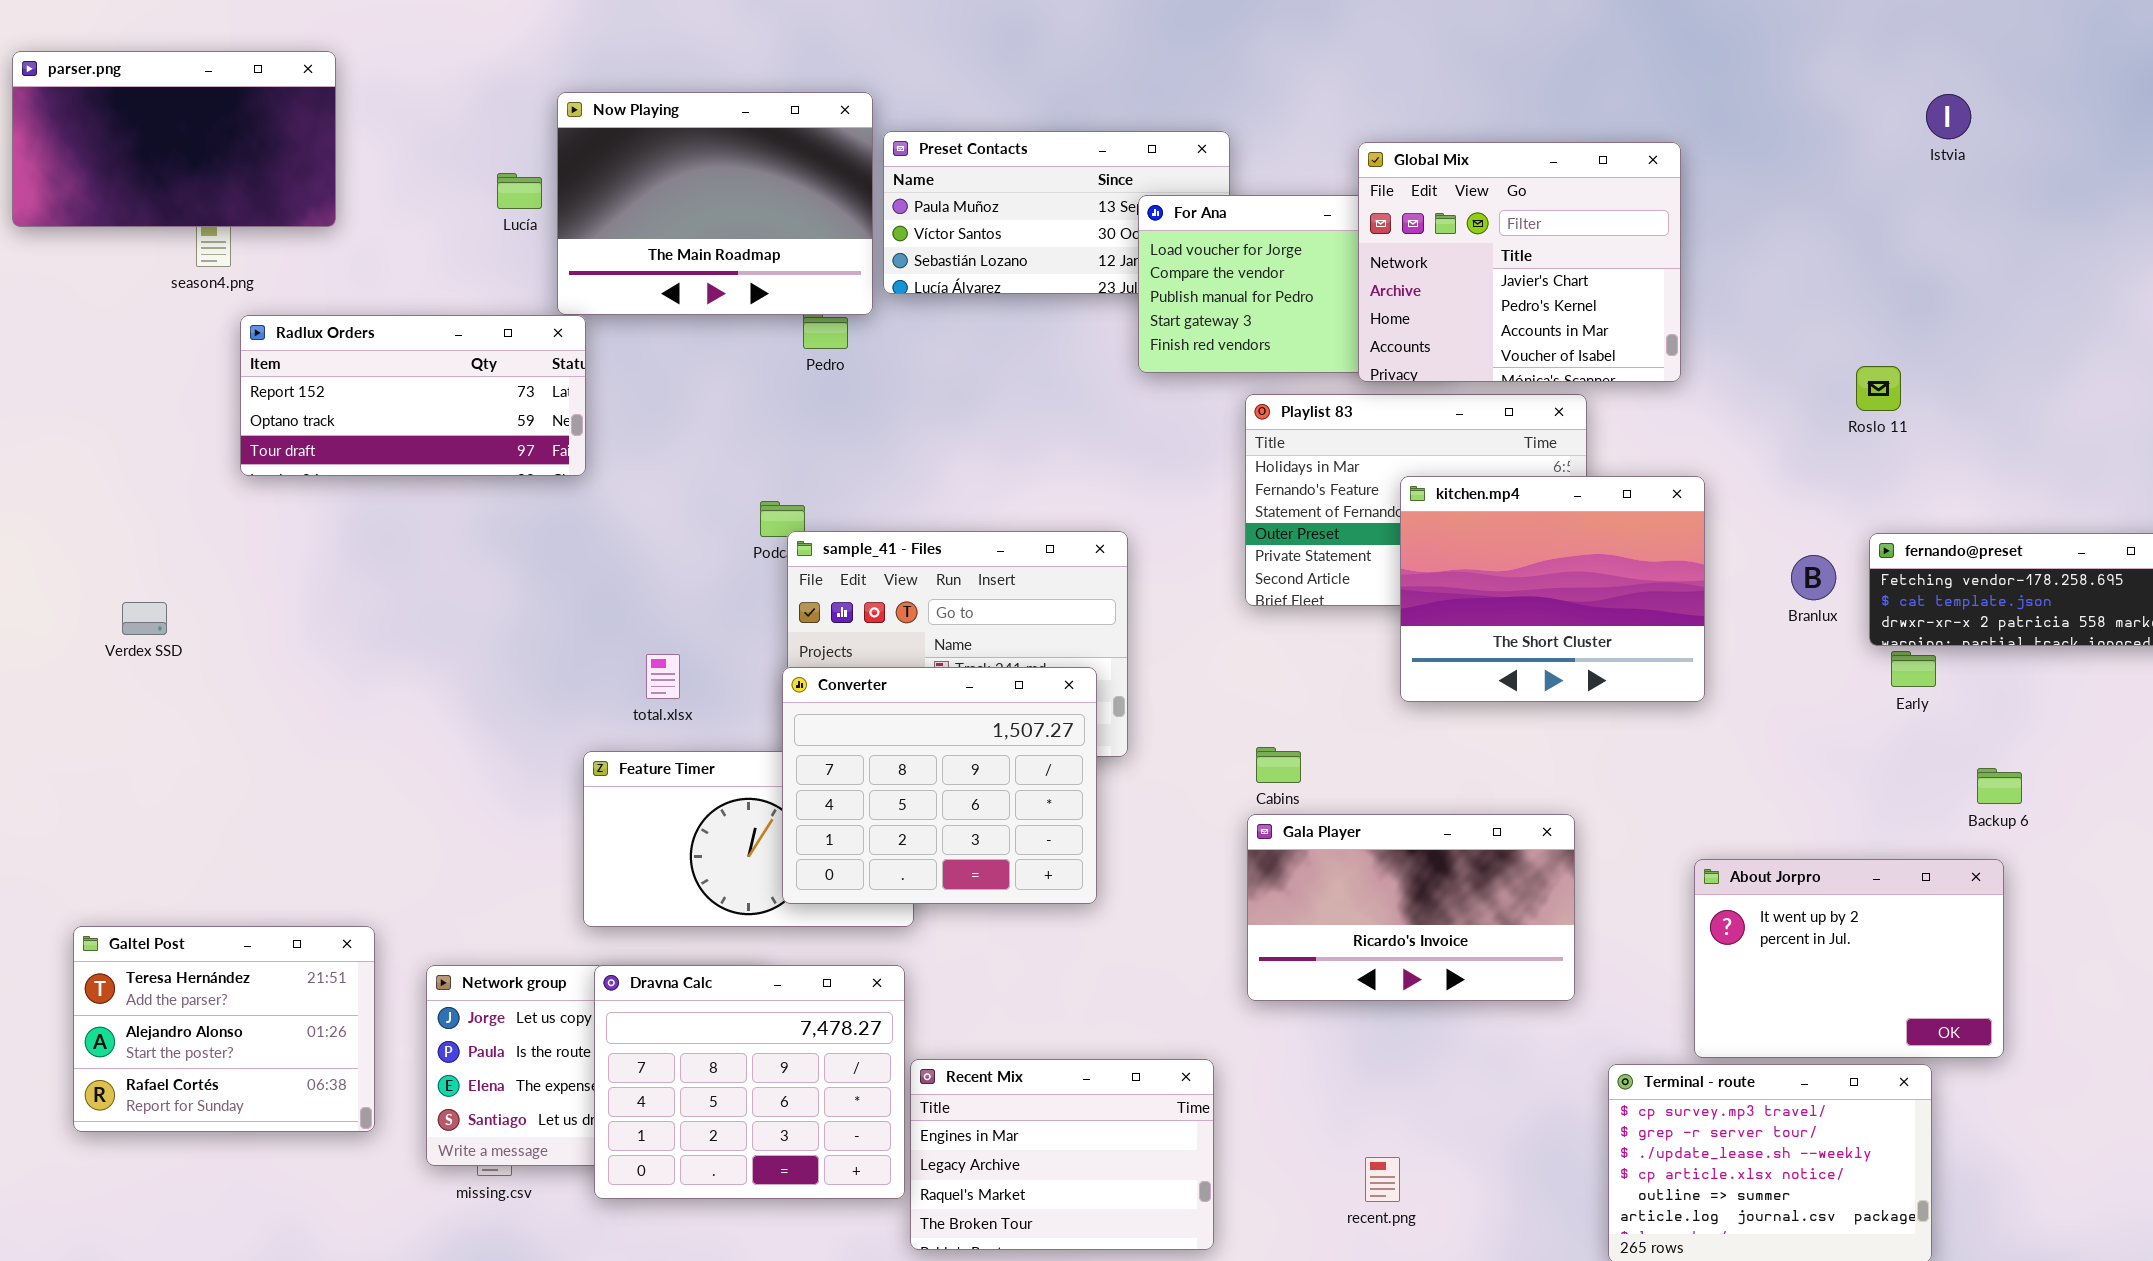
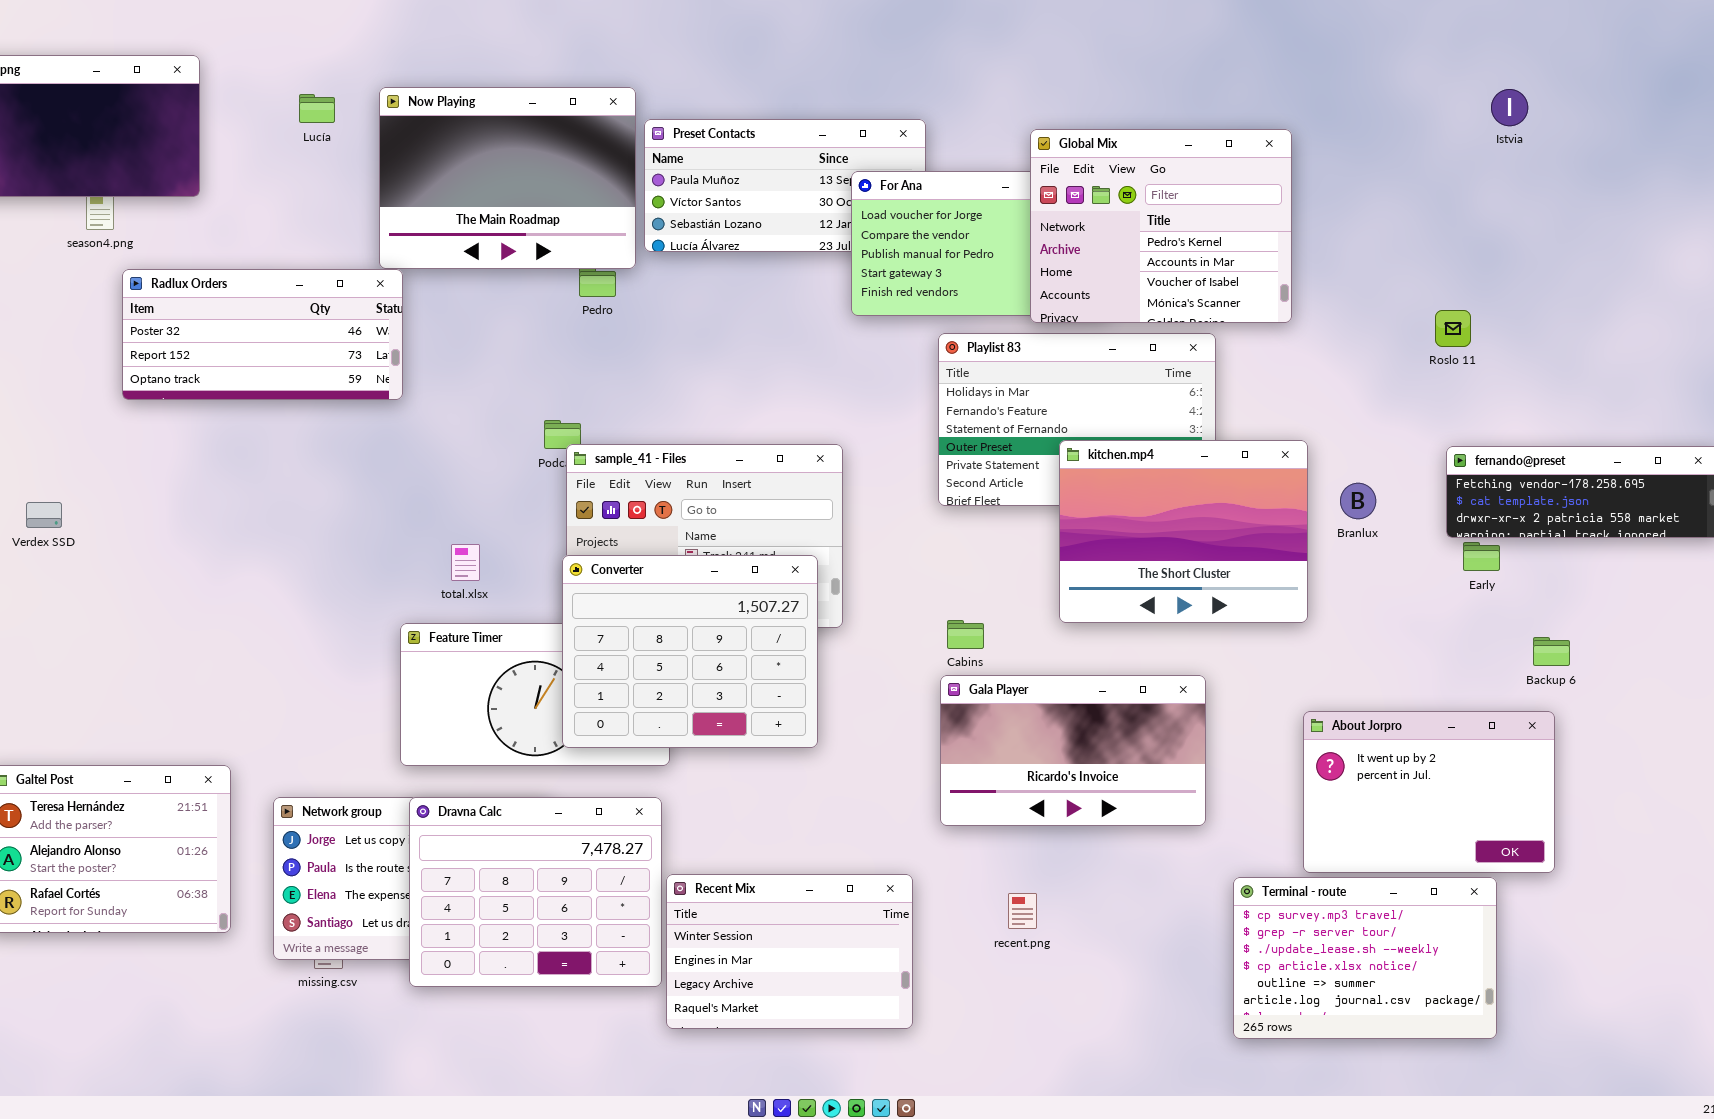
Global Mix: [1358,142,1681,382] -> [1030,129,1292,323], scrolled down 1 row
Lucía: [497,173,542,209] -> [299,94,335,123], moved
Radlux Orders: [240,315,586,476] -> [122,269,403,400], scrolled up 1 row
kitchen.mp4: [1400,476,1705,702] -> [1059,440,1308,623], moved
Branlux: [1791,555,1836,600] -> [1340,483,1376,519], moved
Recent Mix: [910,1059,1214,1250] -> [666,874,913,1029], scrolled up 1 row
recent.png: [1365,1157,1400,1202] -> [1008,893,1037,929], moved

